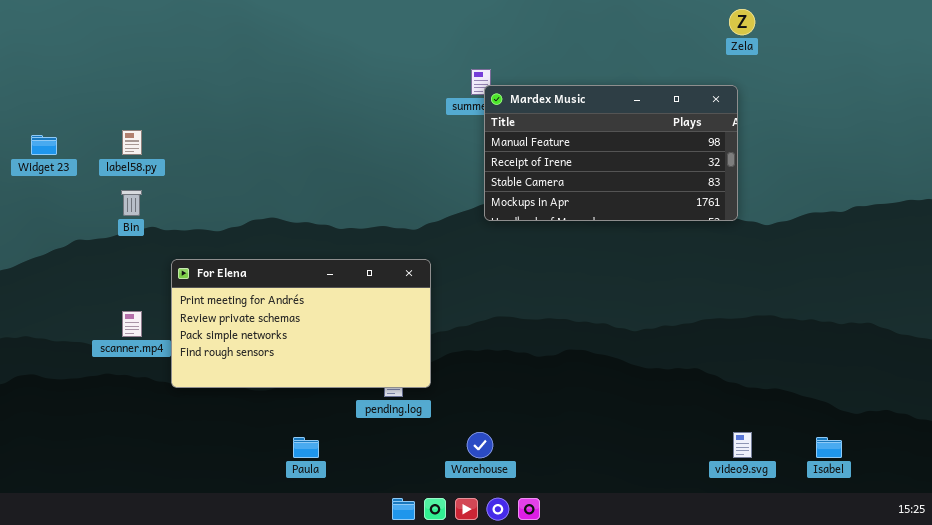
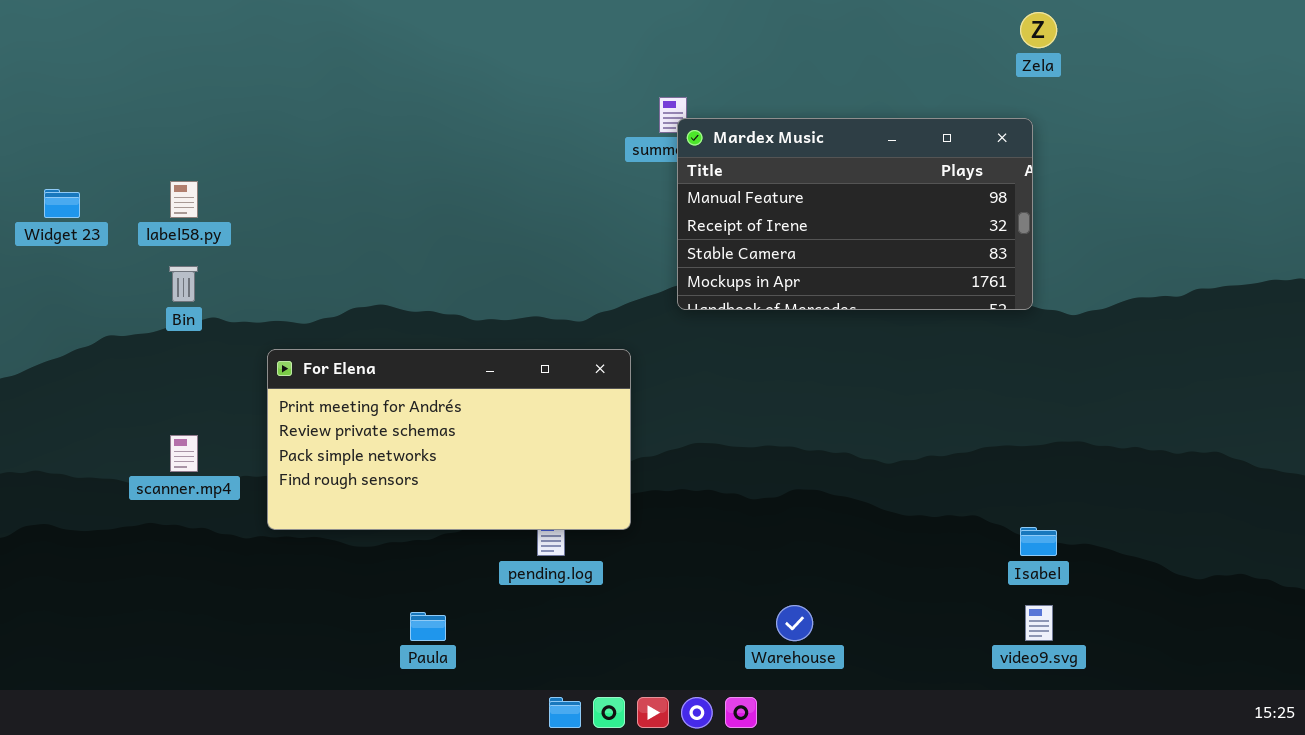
For Elena: [171,259,431,388] -> [267,349,631,530], moved
Warehouse: [467,432,493,458] -> [776,605,813,641], moved
Isabel: [816,437,842,458] -> [1020,527,1057,556], moved

